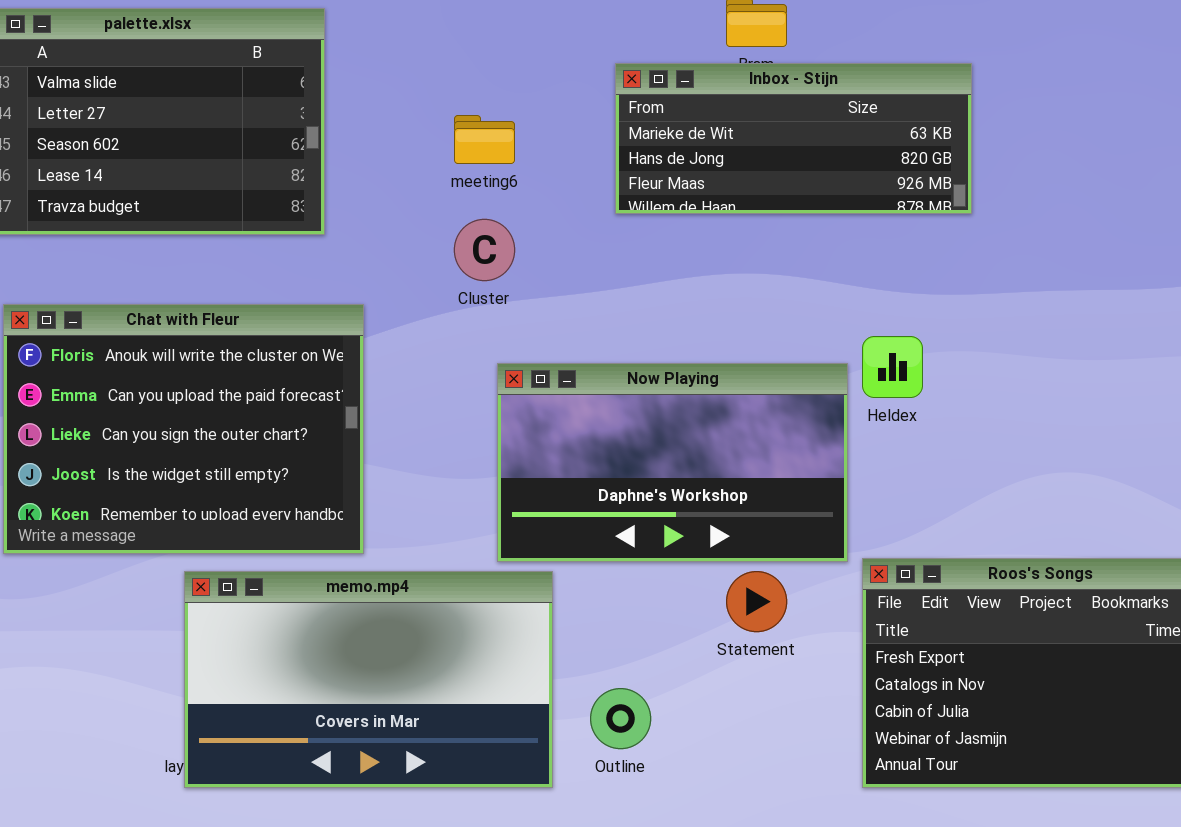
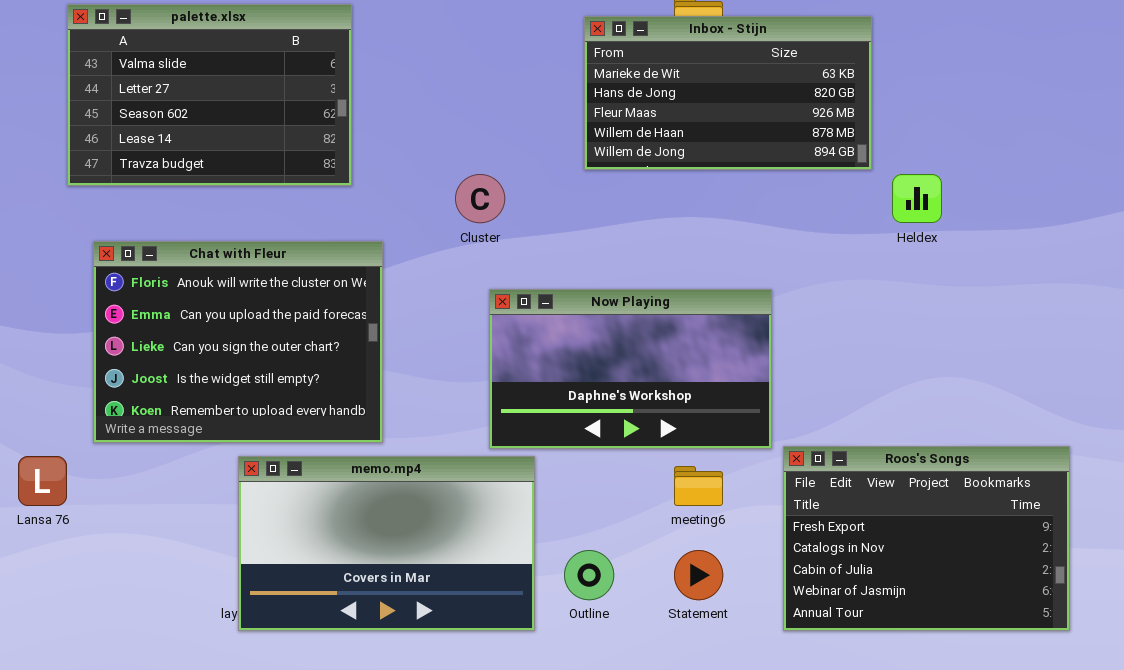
Inbox - Stijn: [615,63,972,214] -> [584,16,872,170], resized
meeting6: [454,115,515,164] -> [674,466,723,506], moved
Heldex: [862,336,923,398] -> [892,174,942,223], moved
Statement: [726,571,787,632] -> [674,550,723,600], moved

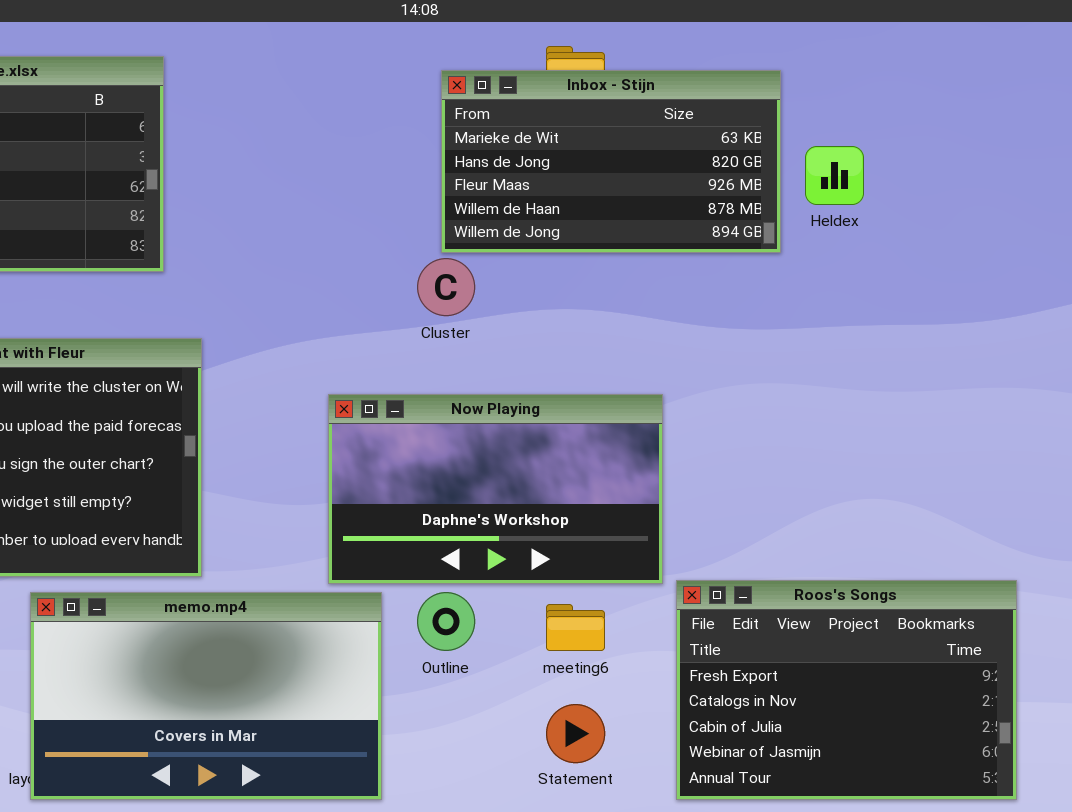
Cluster: [455,174,505,223] -> [417,258,475,316], moved
Heldex: [892,174,942,223] -> [805,146,864,205], moved
Outline: [564,550,614,600] -> [417,592,475,651], moved

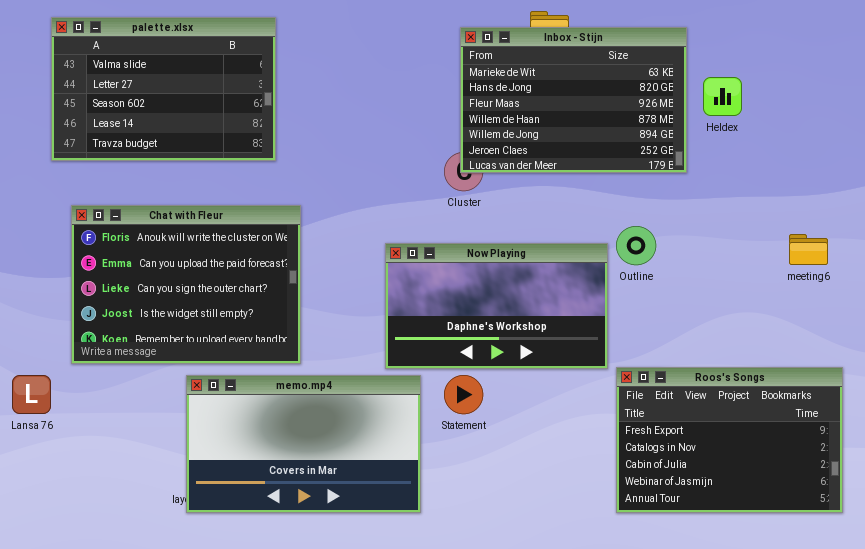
Inbox - Stijn: [441,70,781,253] -> [460,27,687,173], resized
Outline: [417,592,475,651] -> [616,226,656,265], moved
meeting6: [546,604,605,651] -> [789,234,828,265], moved
Statement: [546,704,605,763] -> [444,375,483,414], moved

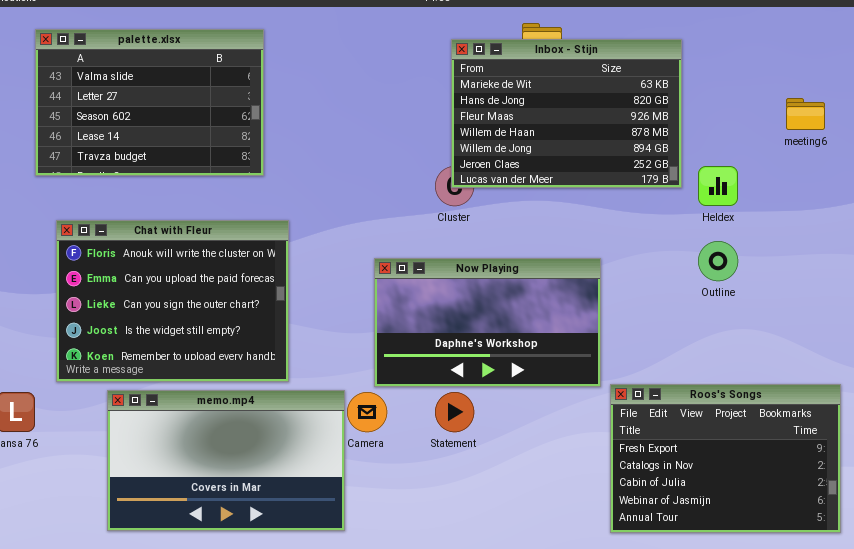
Heldex: [703,77,742,116] -> [698,166,738,206], moved
Outline: [616,226,656,265] -> [698,241,738,281], moved
meeting6: [789,234,828,265] -> [786,98,825,130], moved
memo.mp4: [186,375,421,513] -> [107,390,345,531], moved

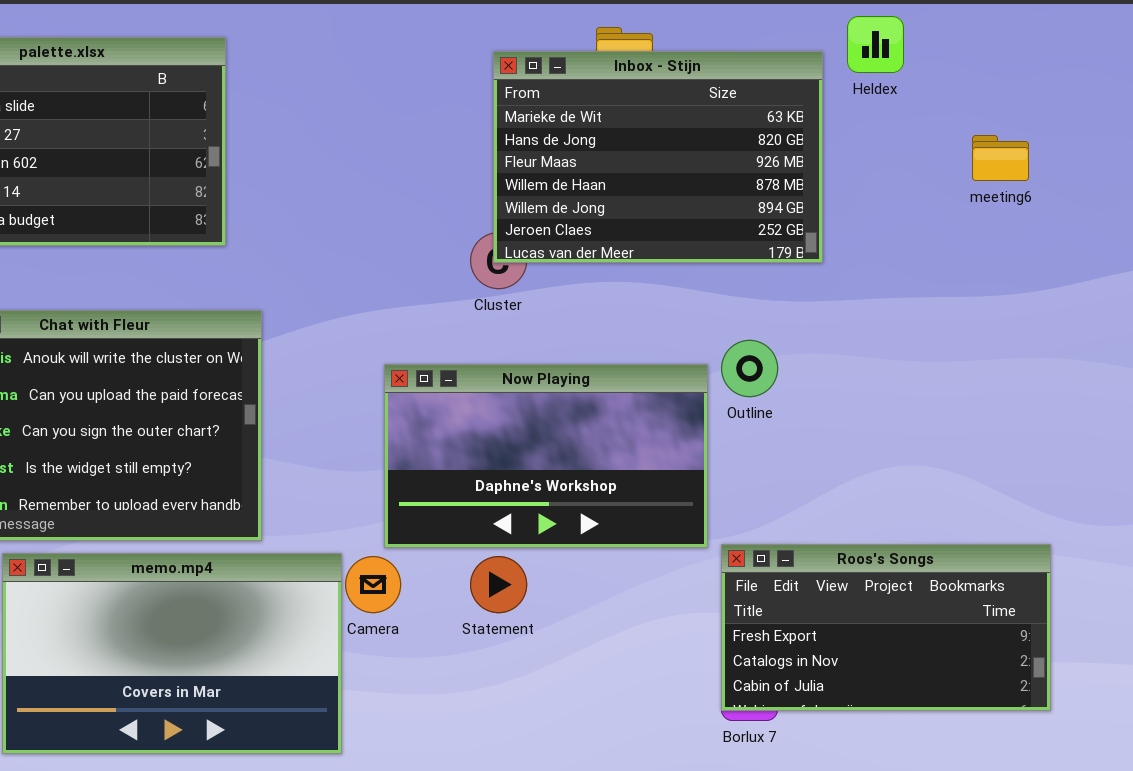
Heldex: [698,166,738,206] -> [847,16,904,73], moved
Outline: [698,241,738,281] -> [721,340,778,397], moved
Roos's Songs: [610,384,841,533] -> [721,544,1051,711], resized

